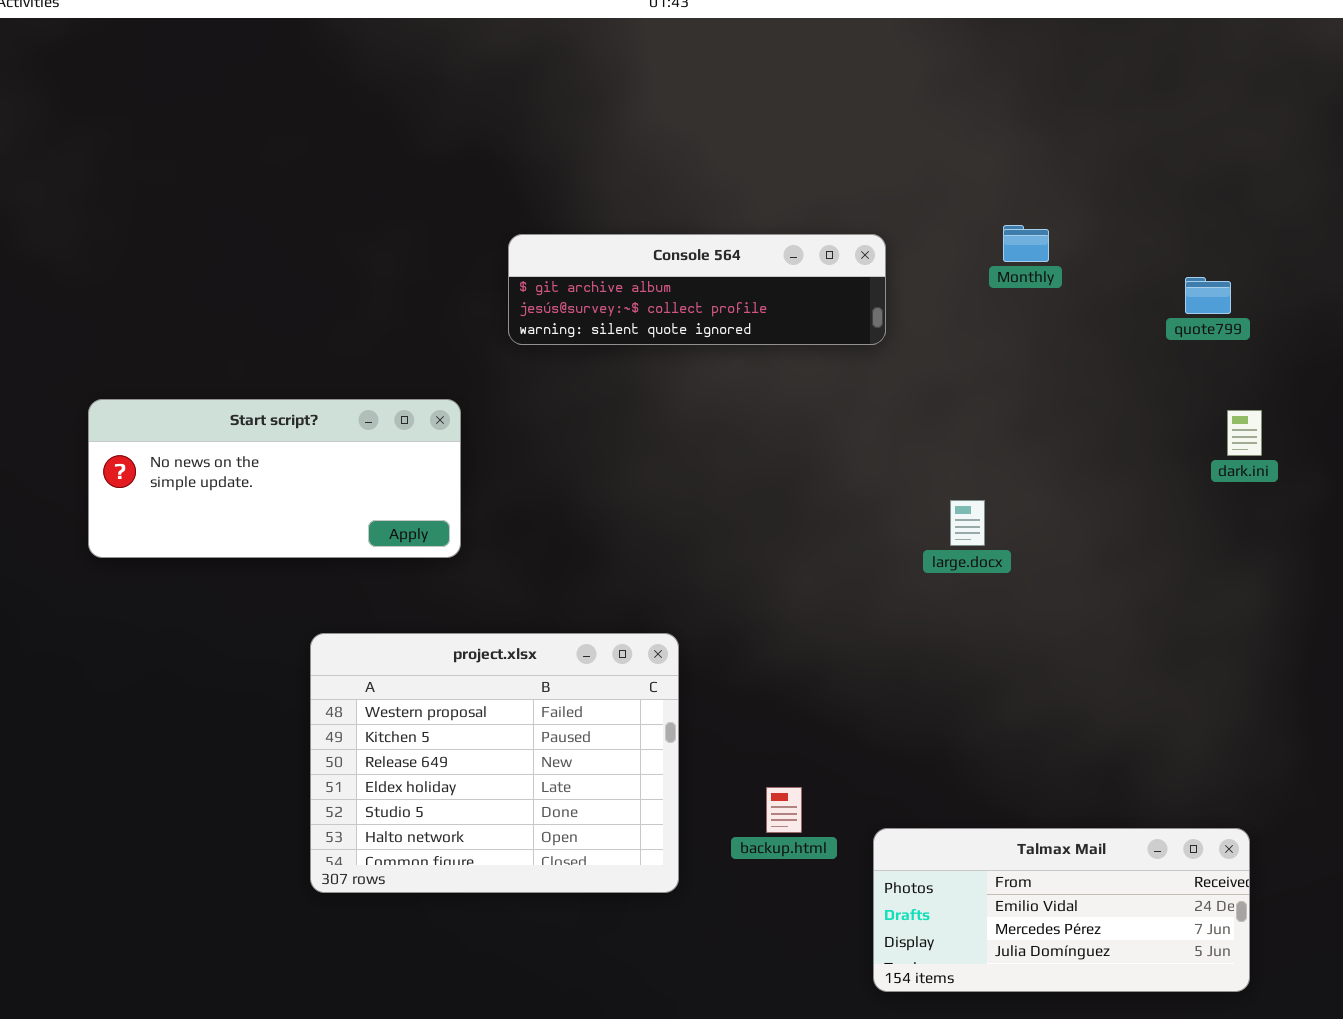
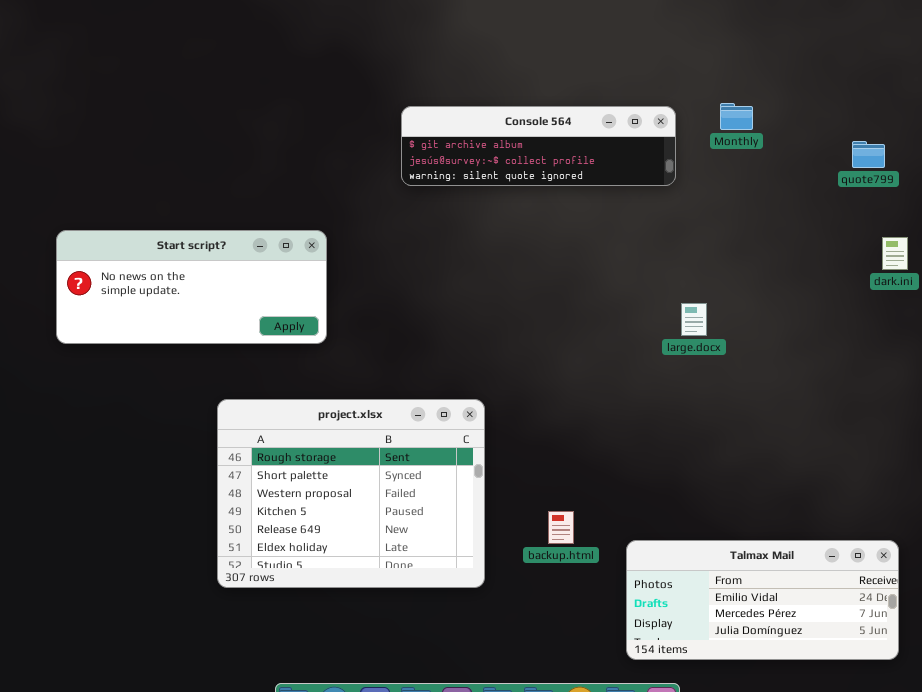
Console 564: [508,234,886,345] -> [401,106,676,186], moved
project.xlsx: [310,633,679,893] -> [217,399,485,588], scrolled up 2 rows

